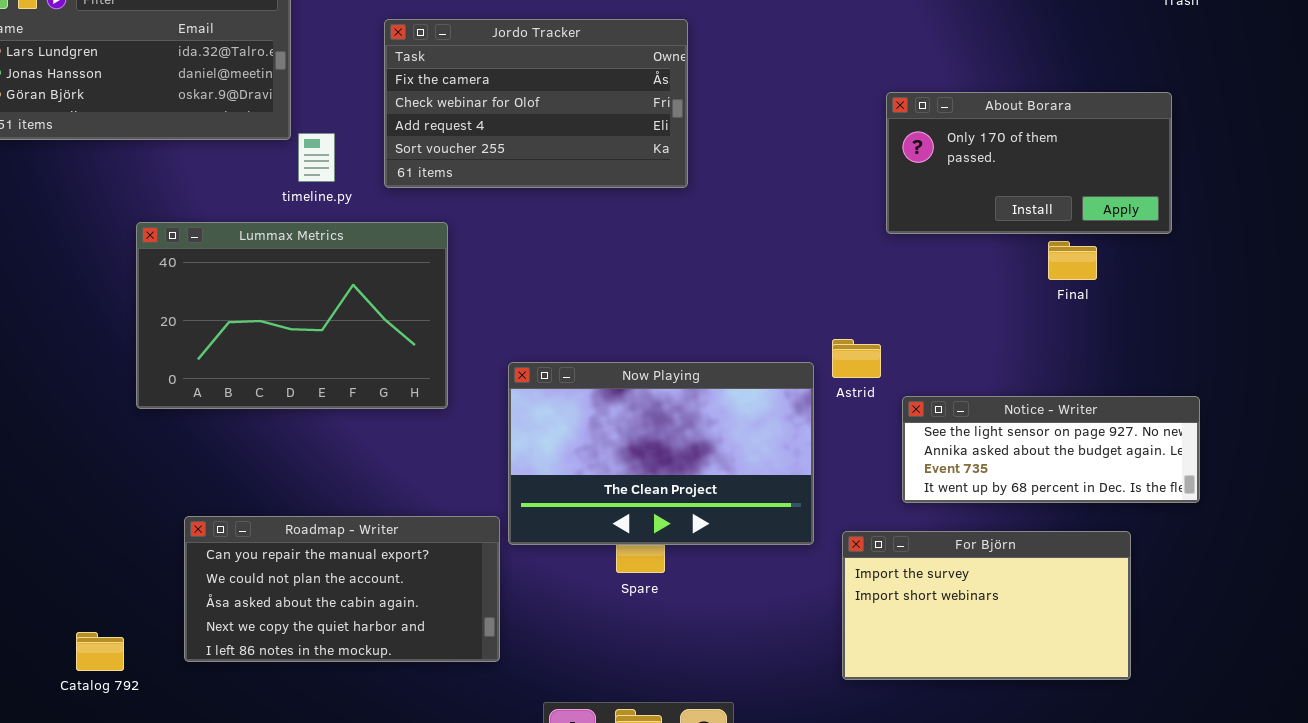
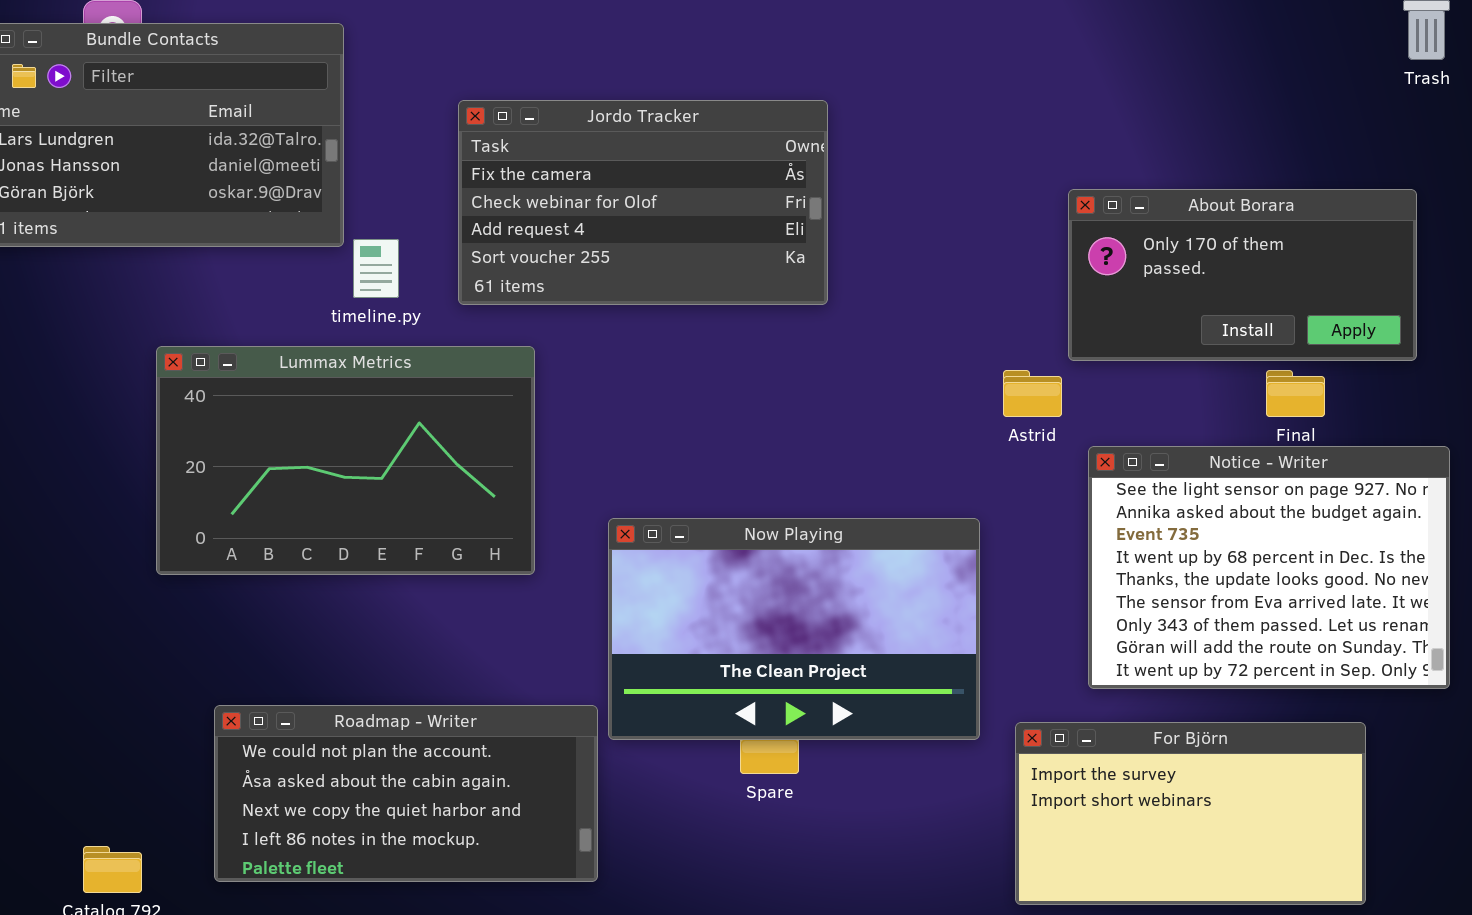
Astrid: [832,339,881,378] -> [1003,370,1062,417], moved
Notice - Writer: [902,396,1200,503] -> [1088,446,1450,689], resized
Roadmap - Writer: [184,516,500,662] -> [214,705,598,882], scrolled down 1 row

